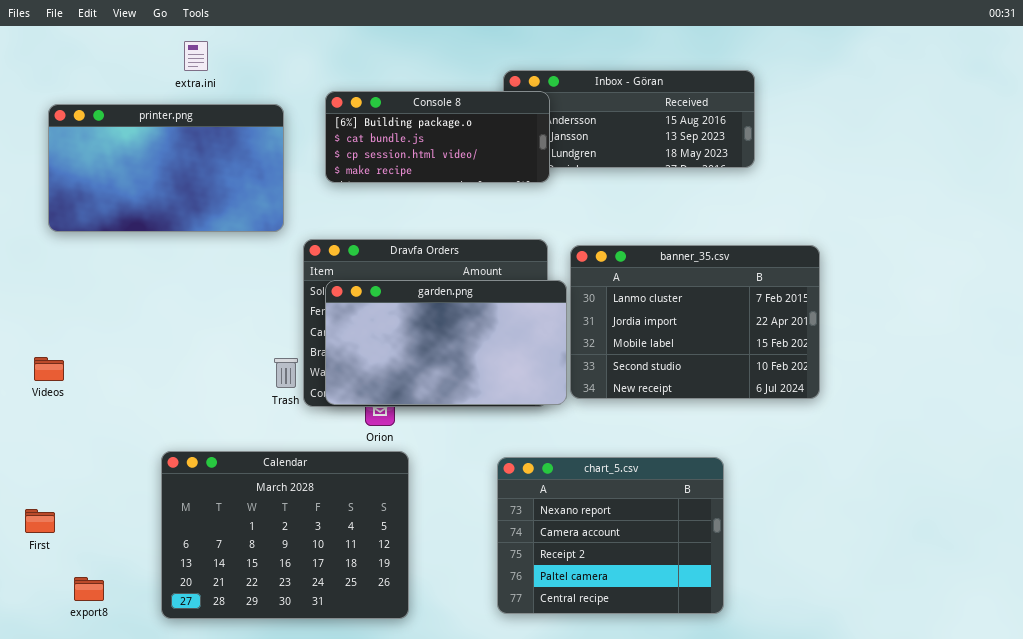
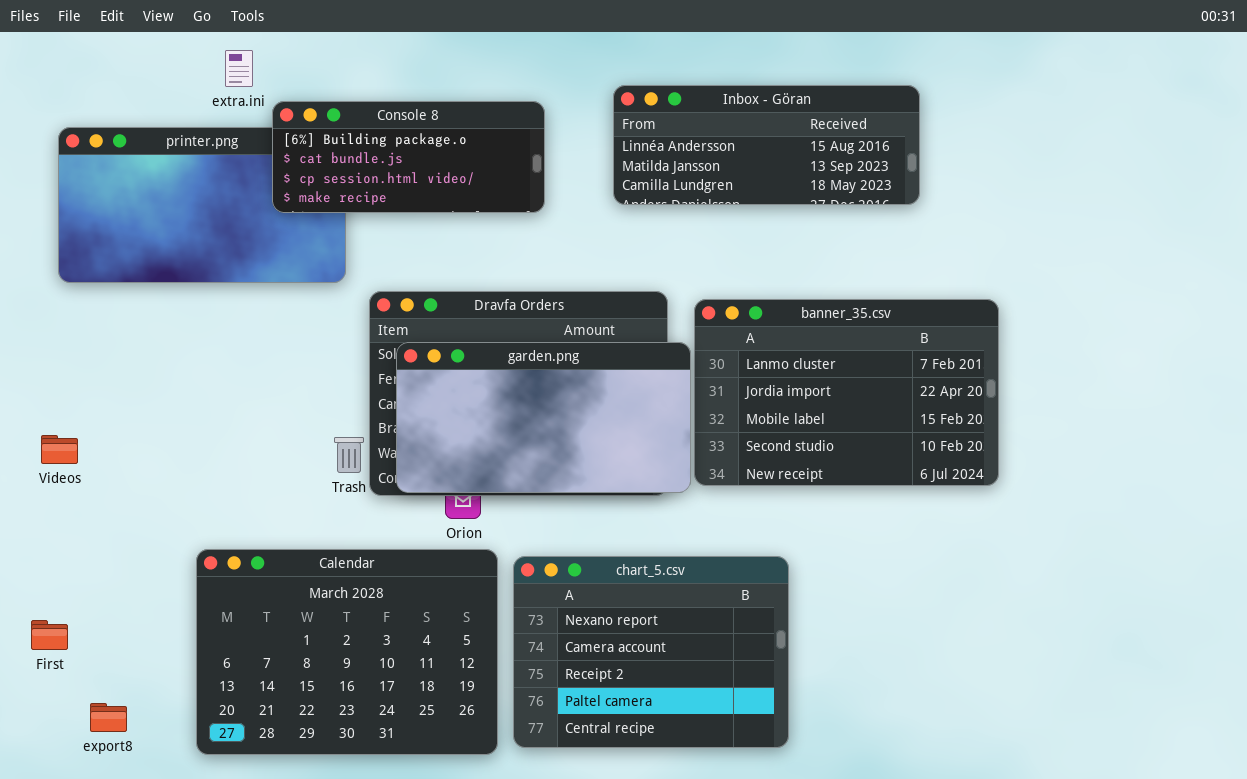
Console 8: [325,91,550,183] -> [272,101,545,213], moved
chart_5.csv: [497,457,724,614] -> [513,556,789,748], moved

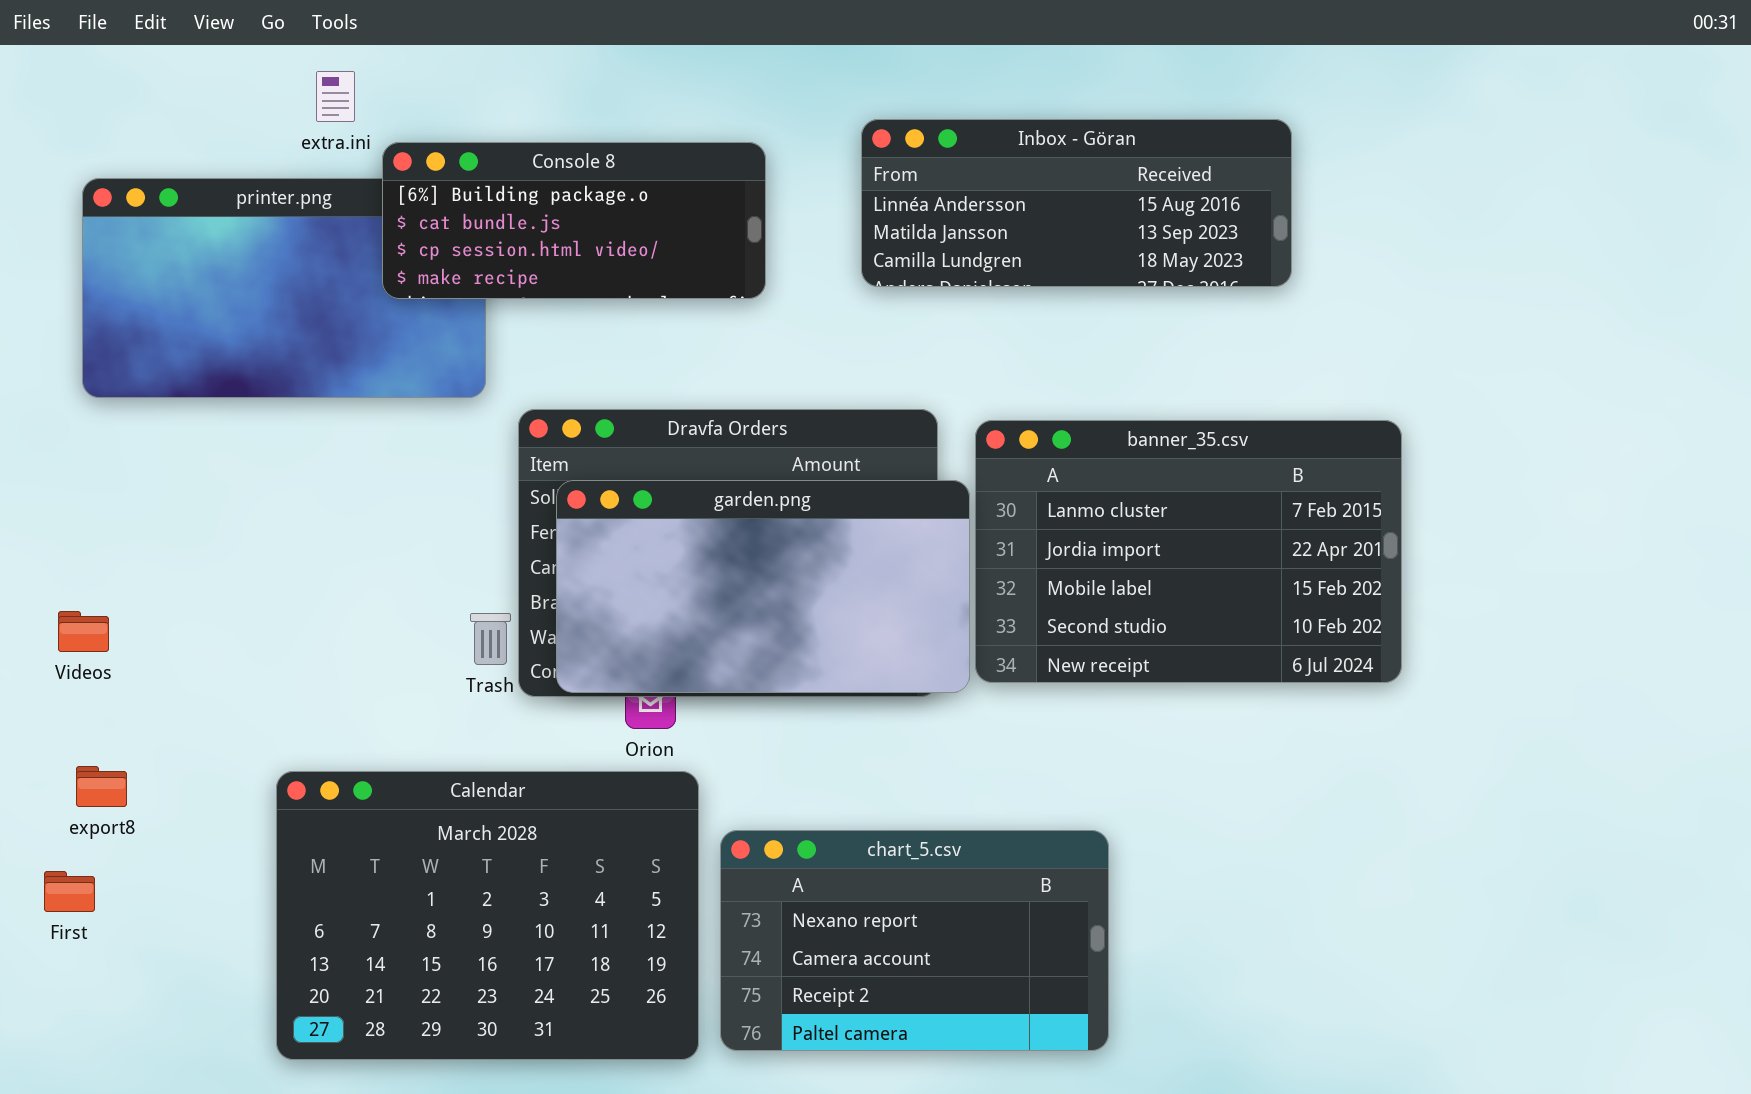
chart_5.csv: [513,556,789,748] -> [720,830,1109,1051], resized
export8: [90,703,127,732] -> [76,766,127,807], moved

